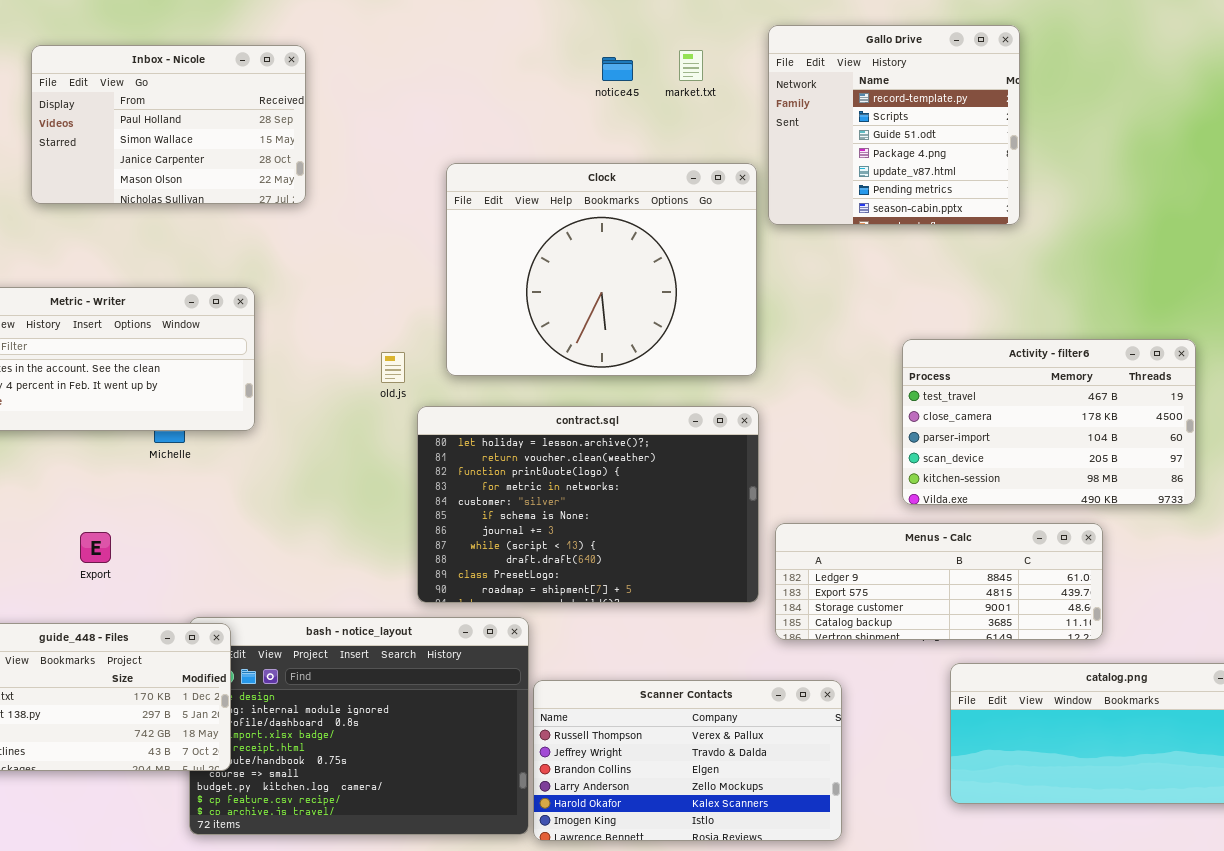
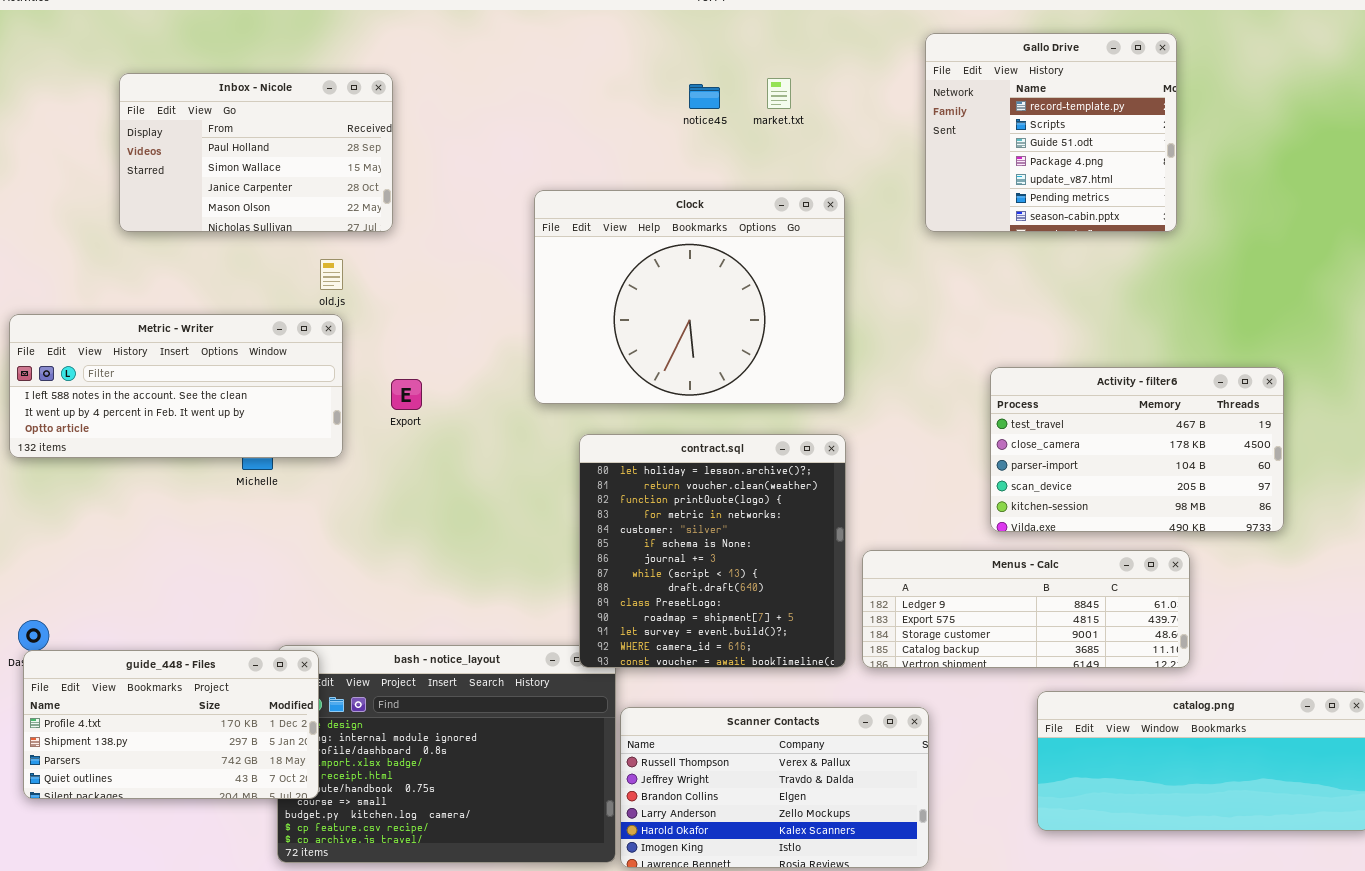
Gallo Drive: [768,25,1020,225] -> [925,33,1177,232], moved
old.js: [381,352,405,383] -> [320,259,343,290], moved
contract.sql: [417,406,759,603] -> [579,434,846,668], resized
Export: [80,532,111,563] -> [391,379,422,410], moved

